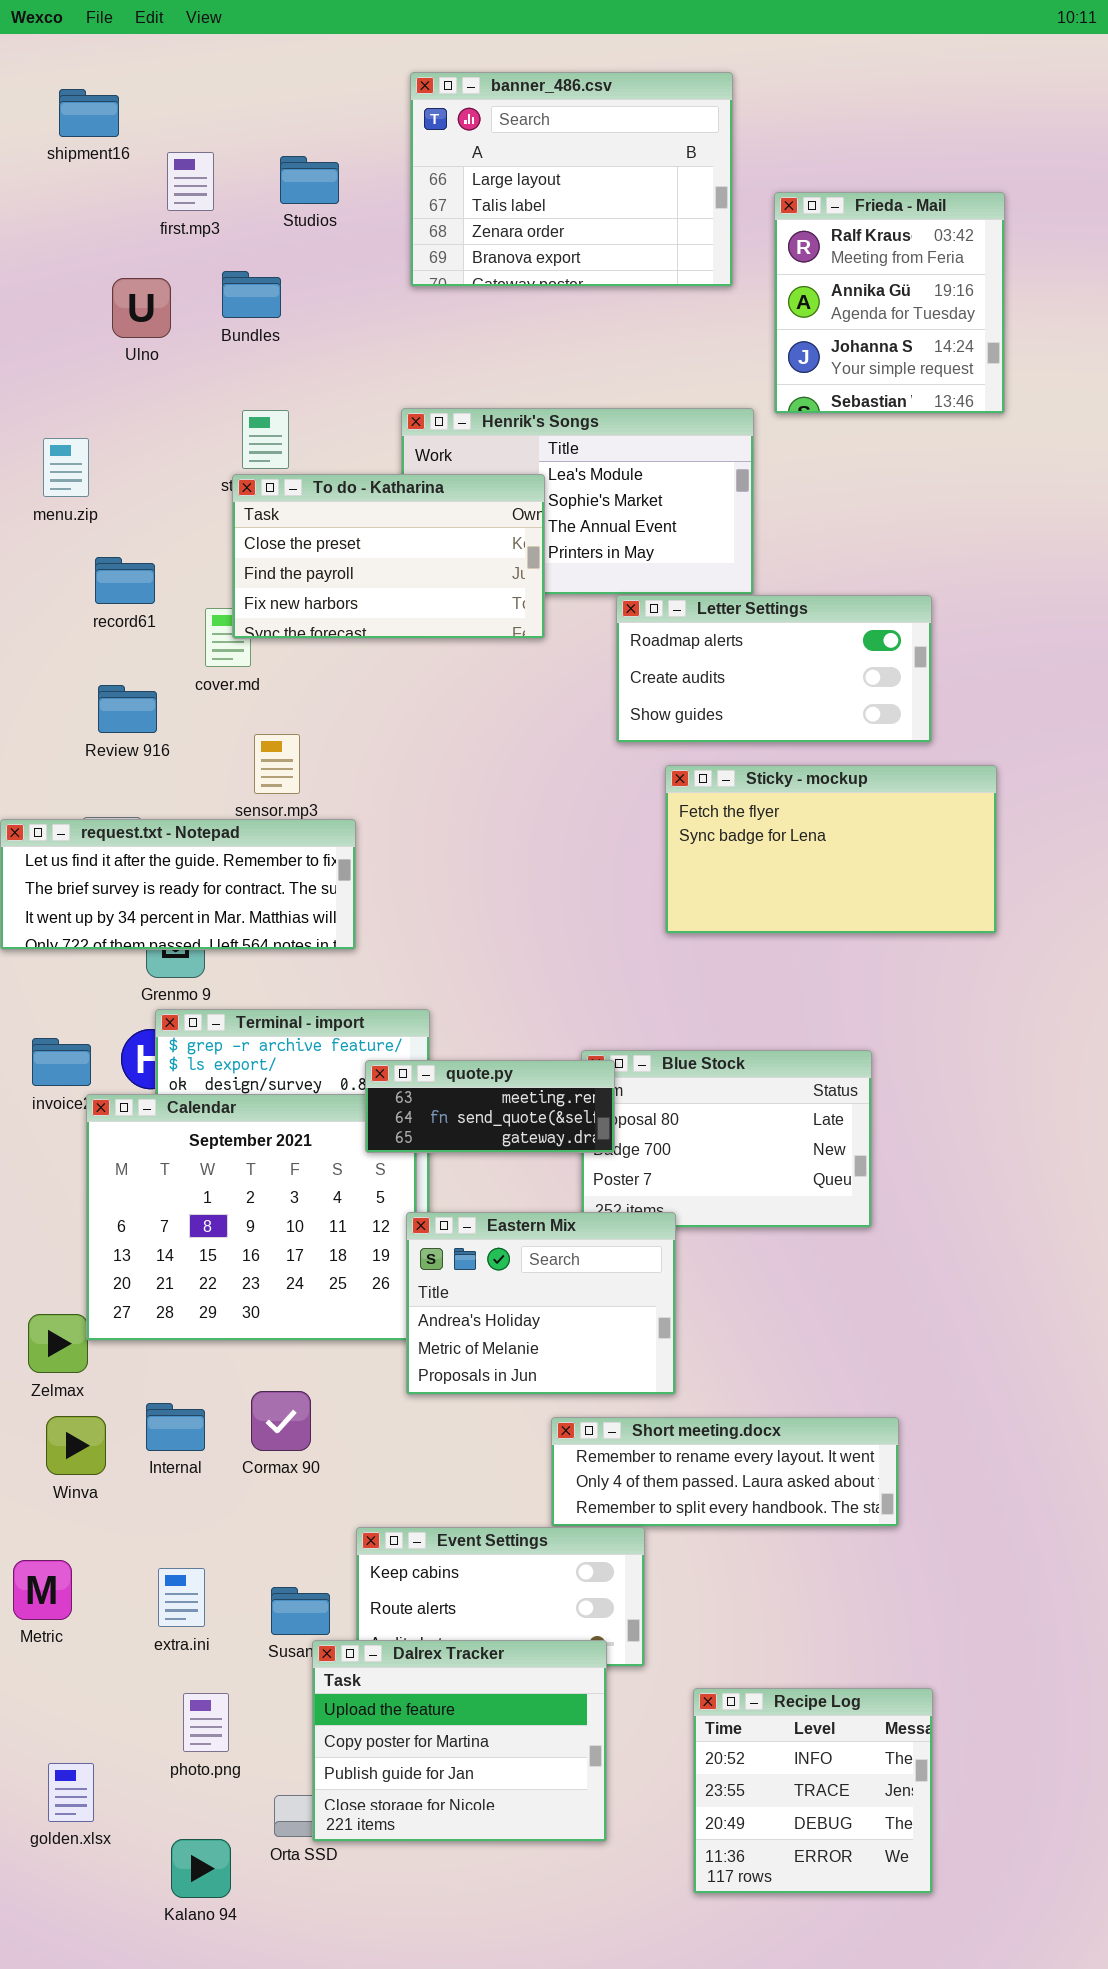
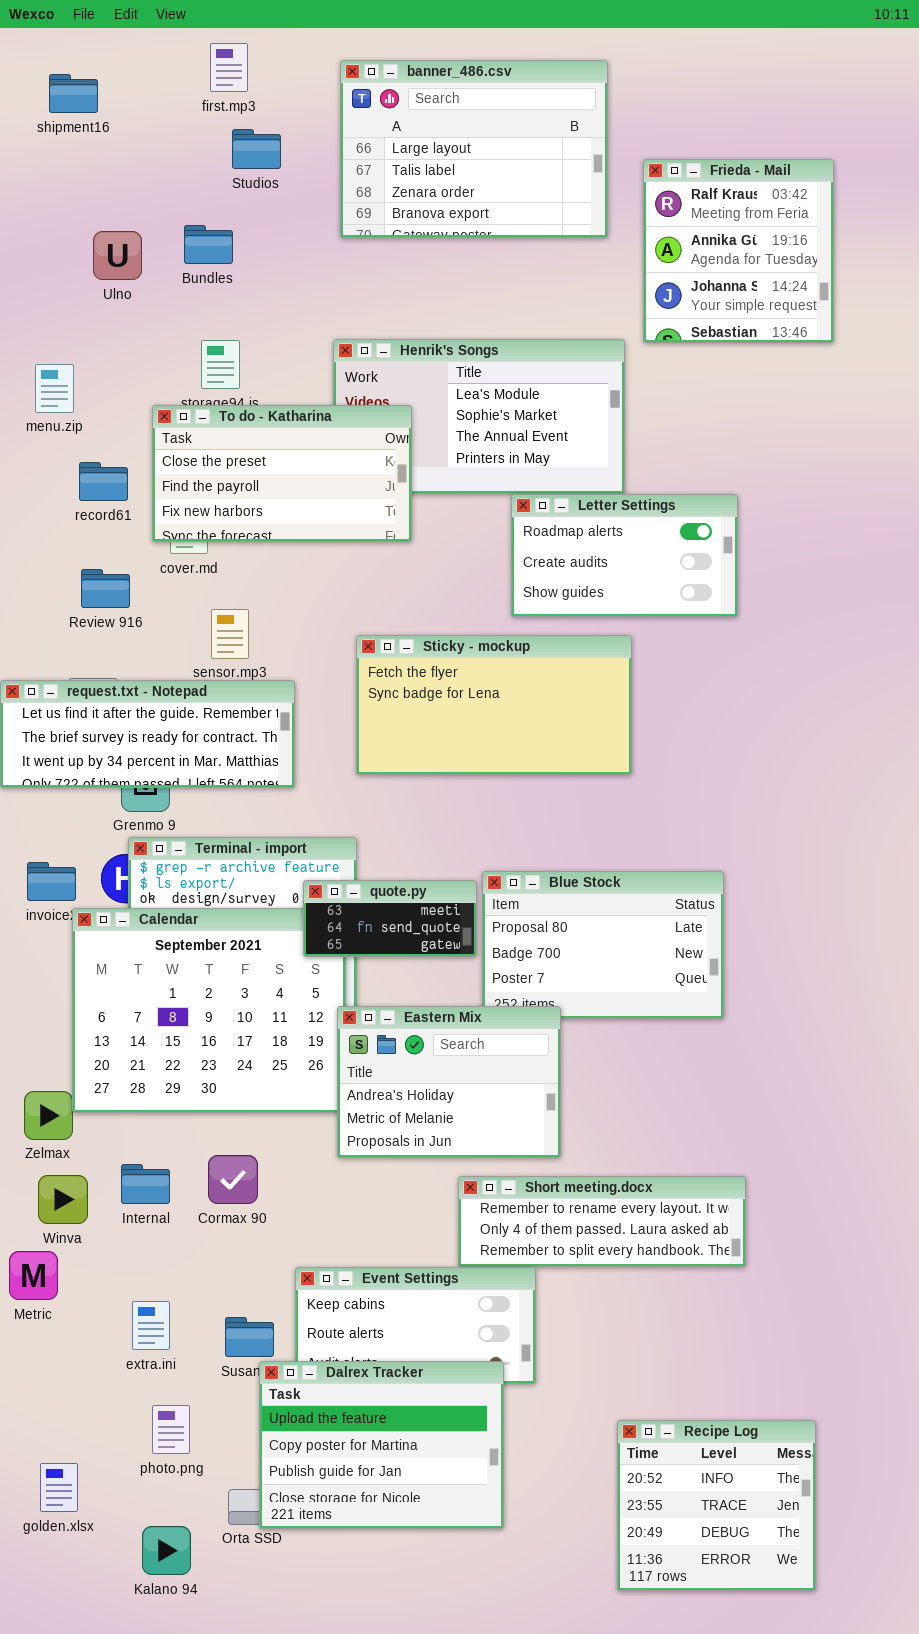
first.mp3: [167,152,214,211] -> [210,43,248,92], moved
To do - Katharina: [232,474,545,639] -> [152,405,412,542], moved
Letter Settings: [616,595,932,743] -> [511,494,738,617], resized
Sticky - mockup: [665,765,997,934] -> [356,635,632,775], moved
quote.py: [365,1060,615,1153] -> [303,880,477,957], resized
Metric: [13,1560,72,1620] -> [9,1251,58,1300], moved
Recipe Log: [693,1688,933,1894] -> [617,1420,816,1591], moved

